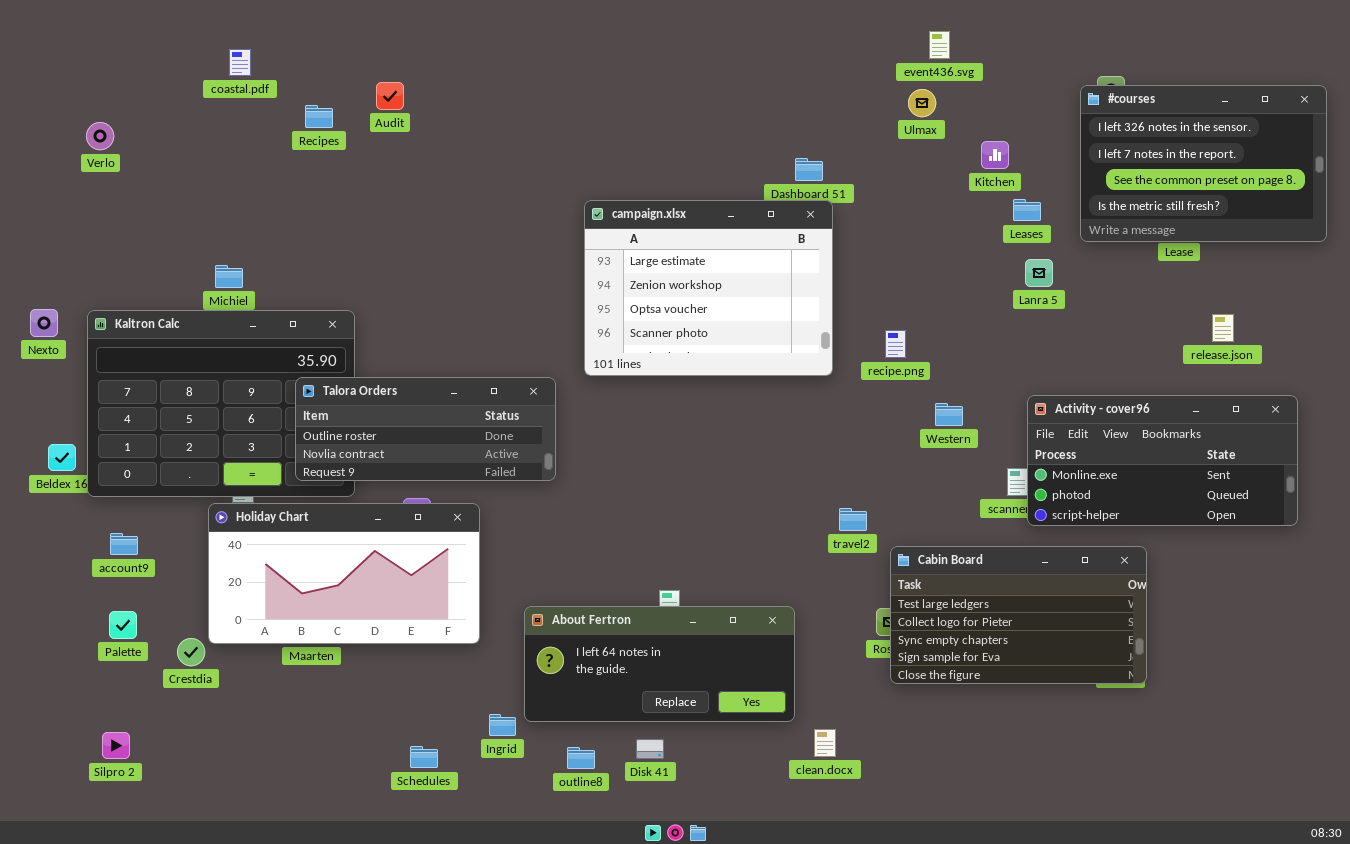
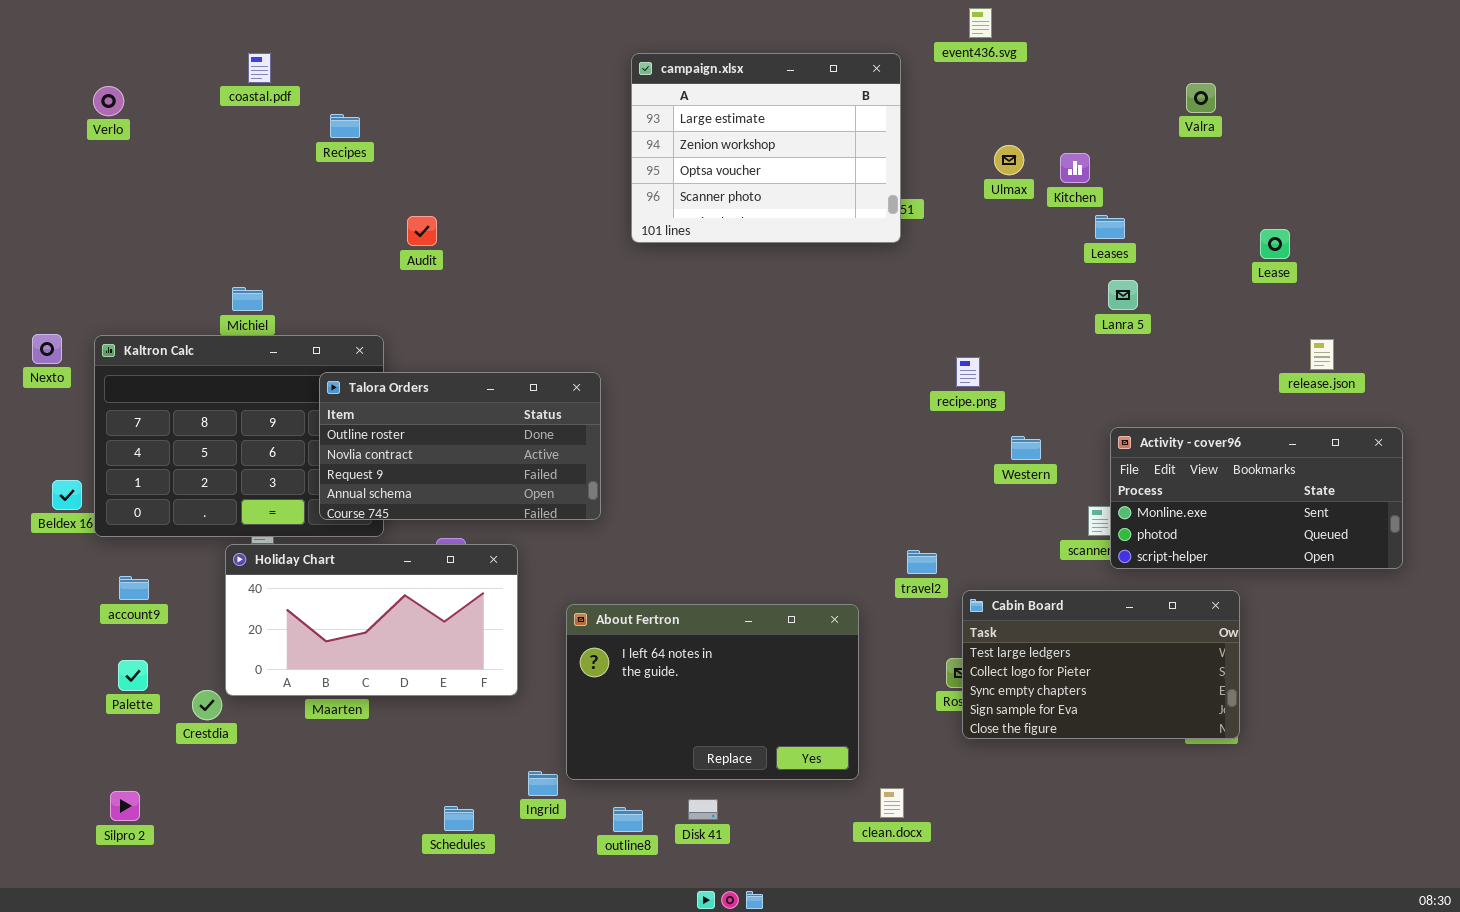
event436.svg: [929,31,950,59] -> [969,8,992,38], moved
Audit: [376,82,404,110] -> [407,216,437,246], moved
#courses: [1080,85,1327,242] -> none, closed
Ulmax: [908,89,936,117] -> [994,145,1024,175], moved
Verlo: [86,122,114,150] -> [93,86,124,116], moved
campaign.xlsx: [584,200,833,376] -> [631,53,901,243], moved
Talora Orders: [295,377,556,481] -> [319,372,601,520], resized
About Fertron: [524,606,795,722] -> [566,604,859,780], resized

